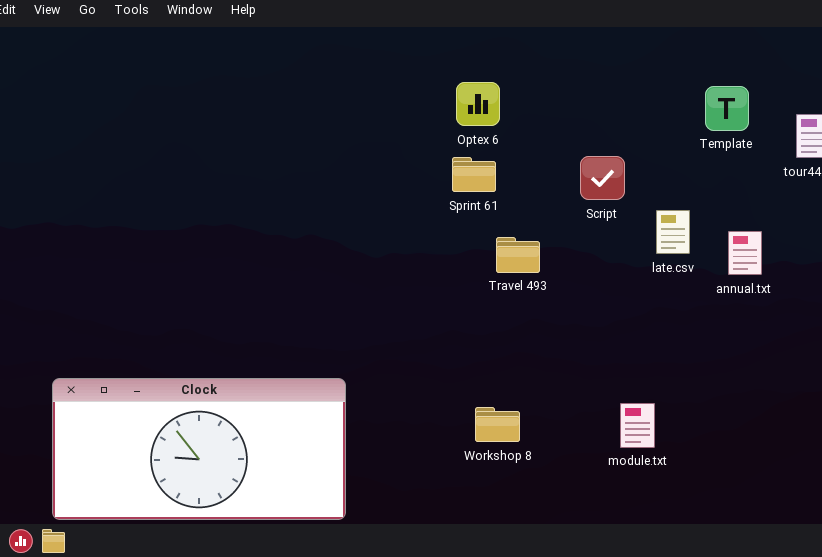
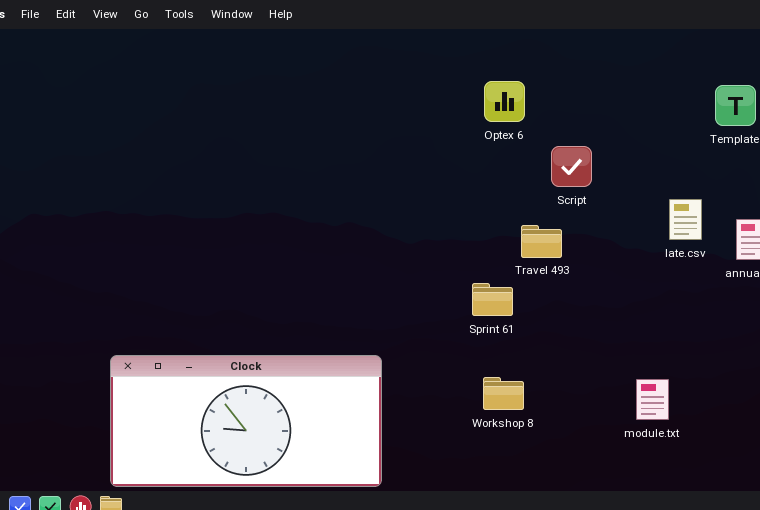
Script: [580,156,625,200] -> [551,146,592,187], moved
Sprint 61: [452,157,496,192] -> [472,283,513,316], moved
Workshop 8: [475,407,520,442] -> [483,377,524,410], moved

